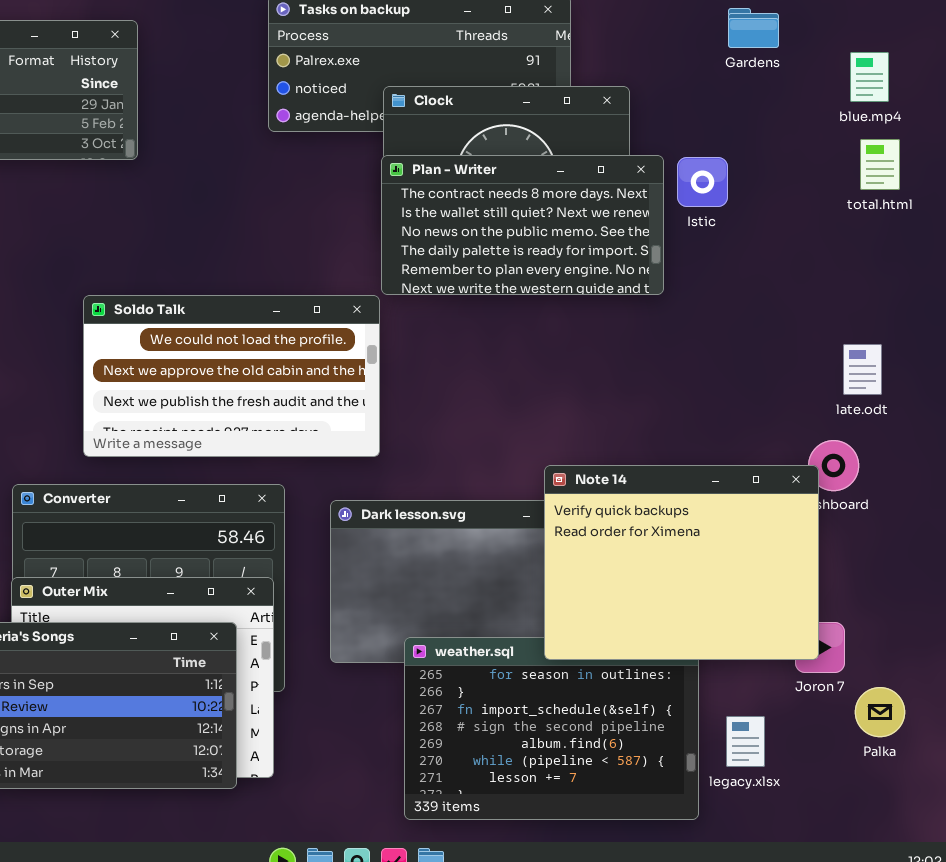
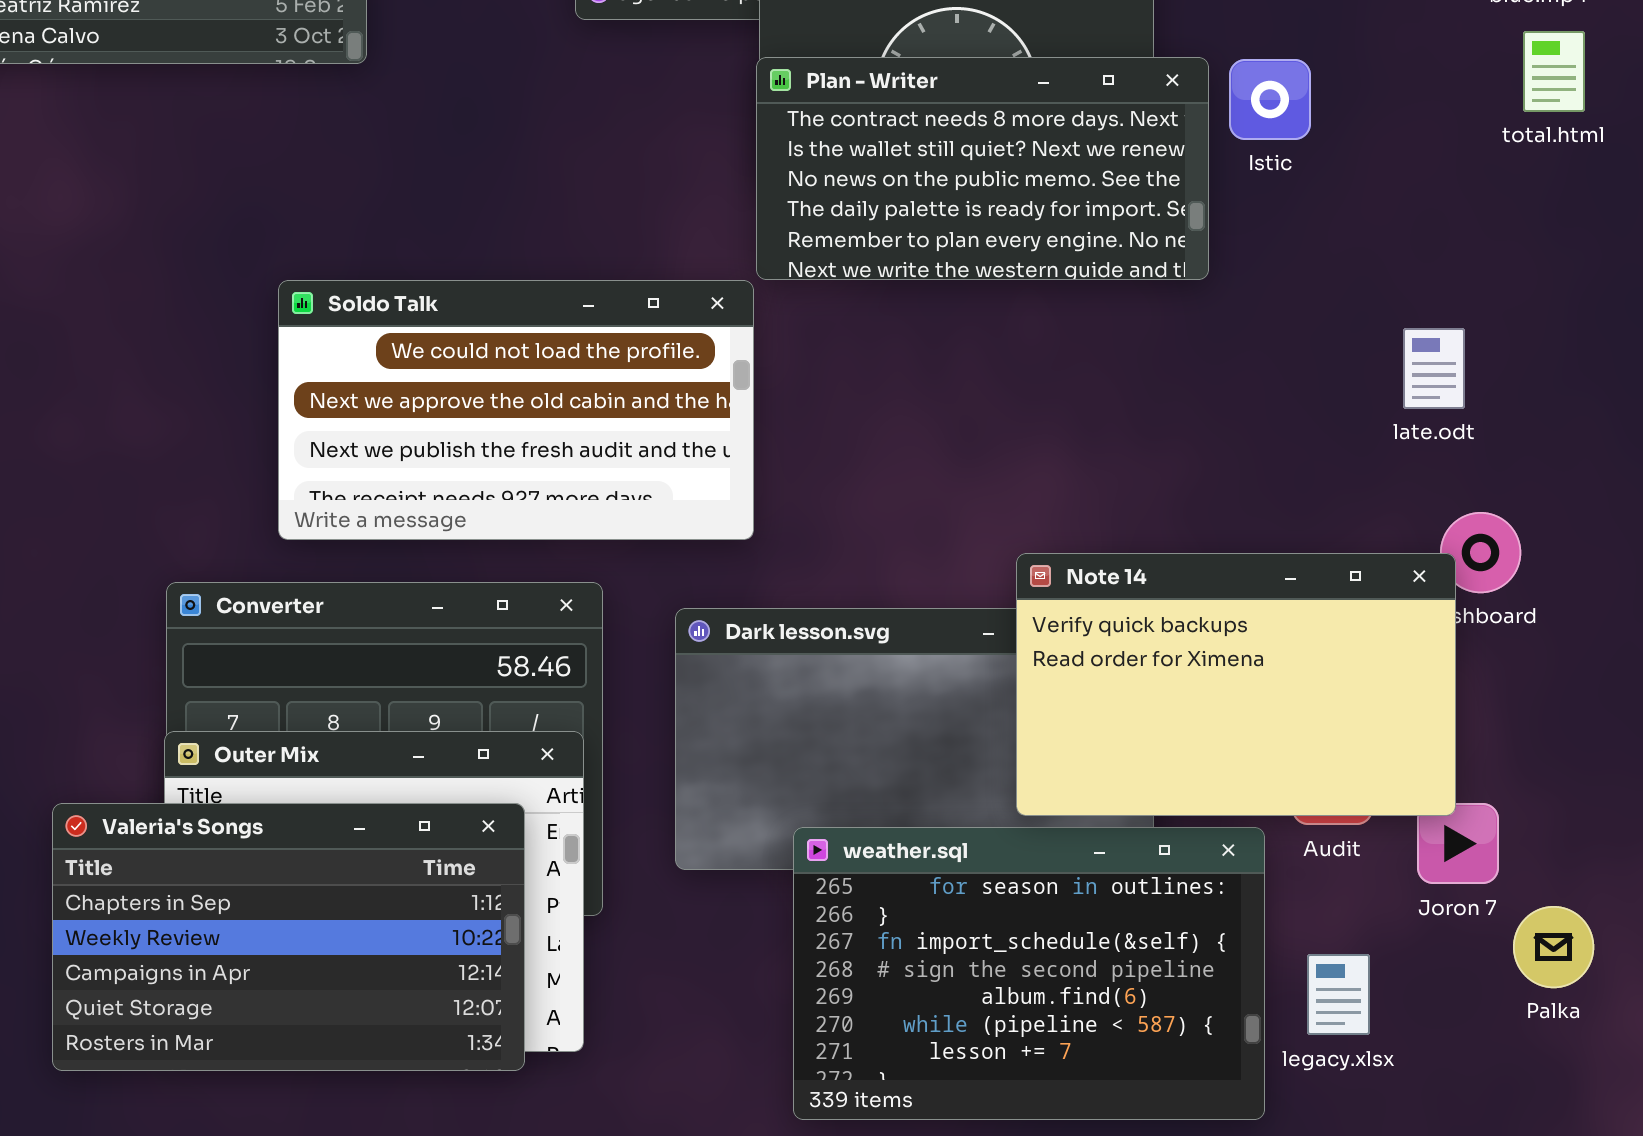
late.odt: [843,344,882,395] -> [1403,328,1465,409], moved
Note 14: [544,465,819,660] -> [1016,553,1456,816], resized

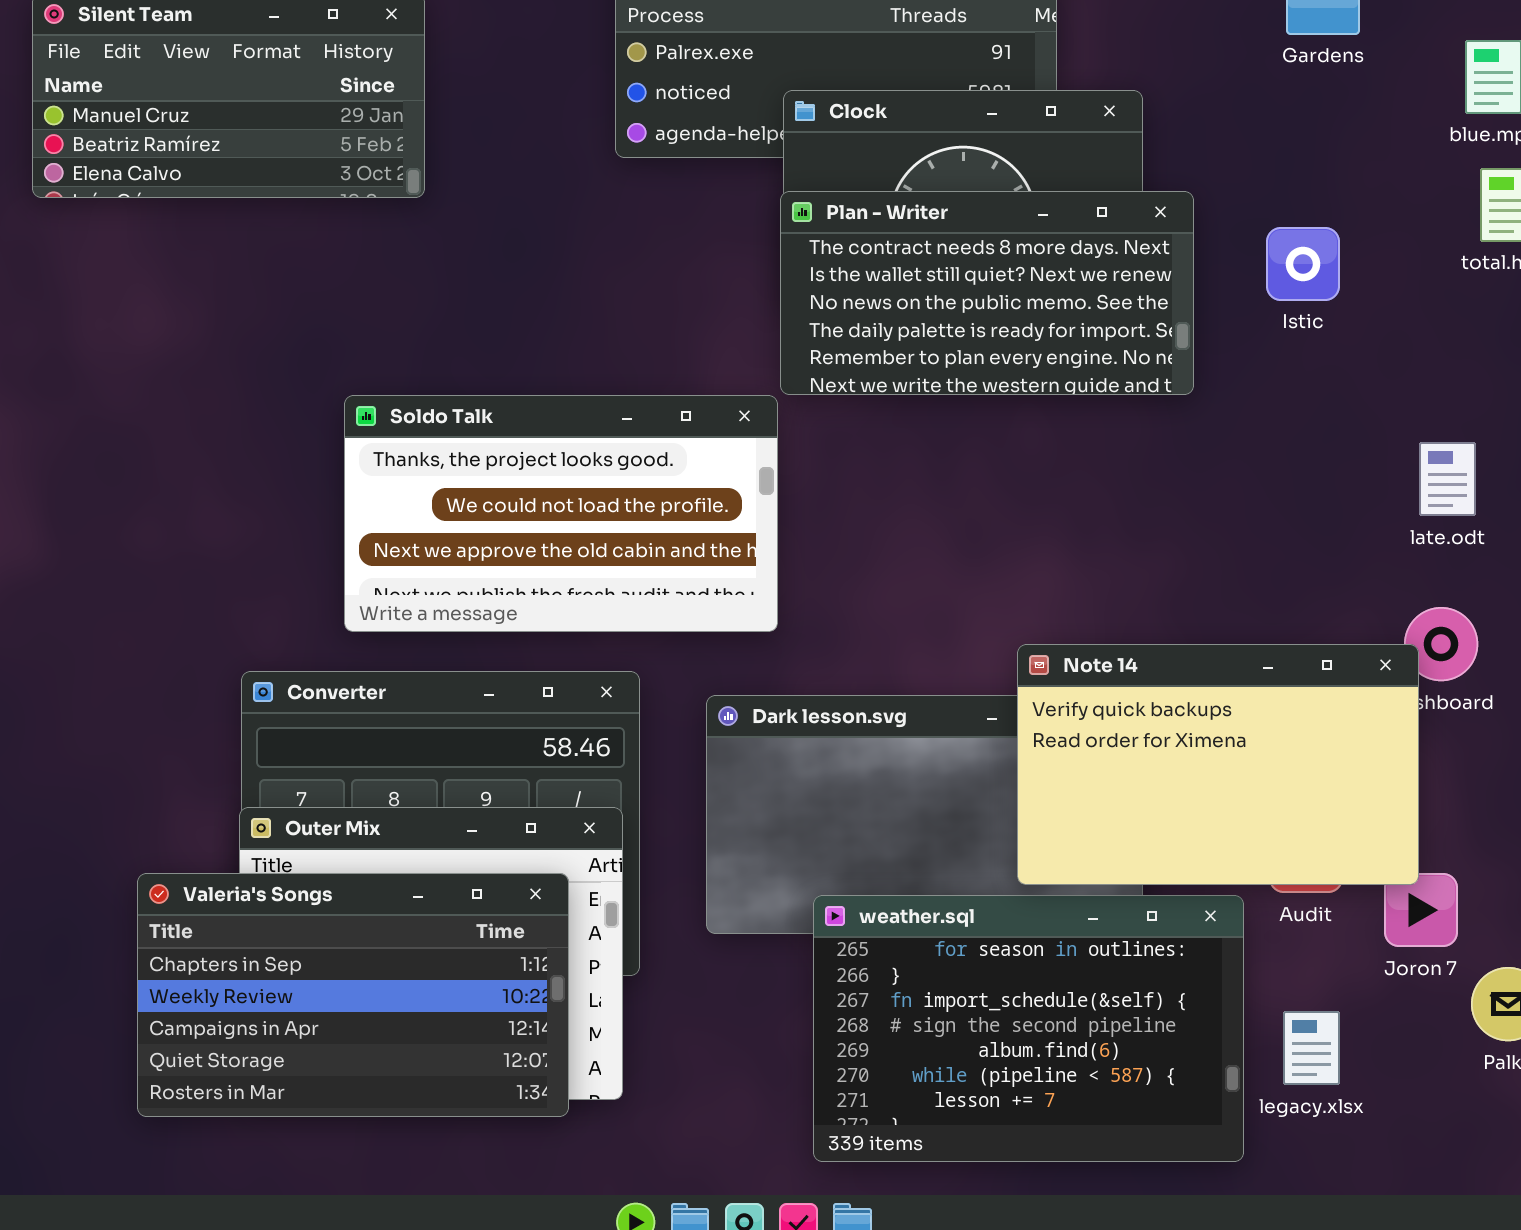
Istic: [1229,59,1311,140] -> [1266,227,1340,301], moved
Soldo Talk: [278,280,754,540] -> [344,395,778,632], scrolled up 1 row
late.odt: [1403,328,1465,409] -> [1419,442,1476,516], moved

